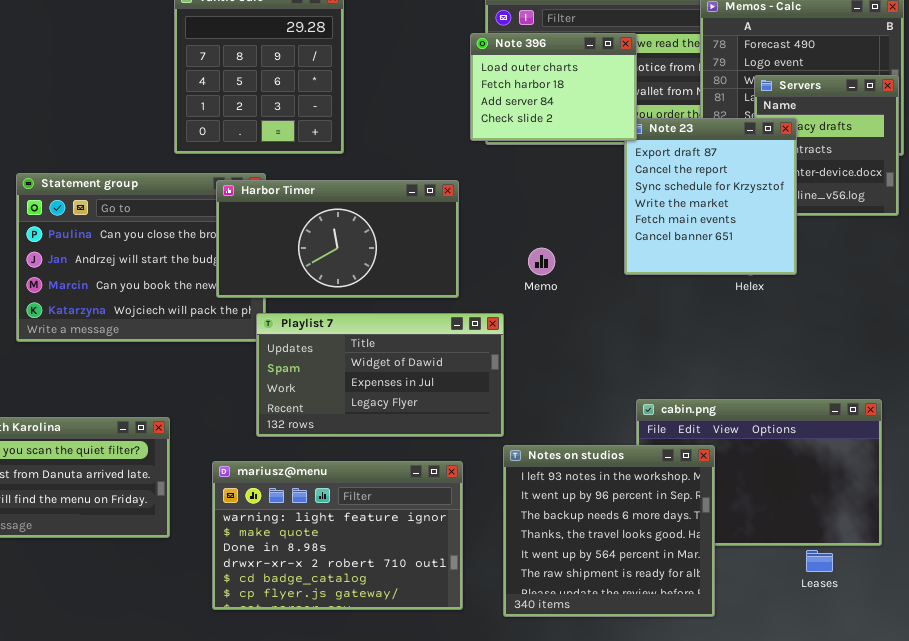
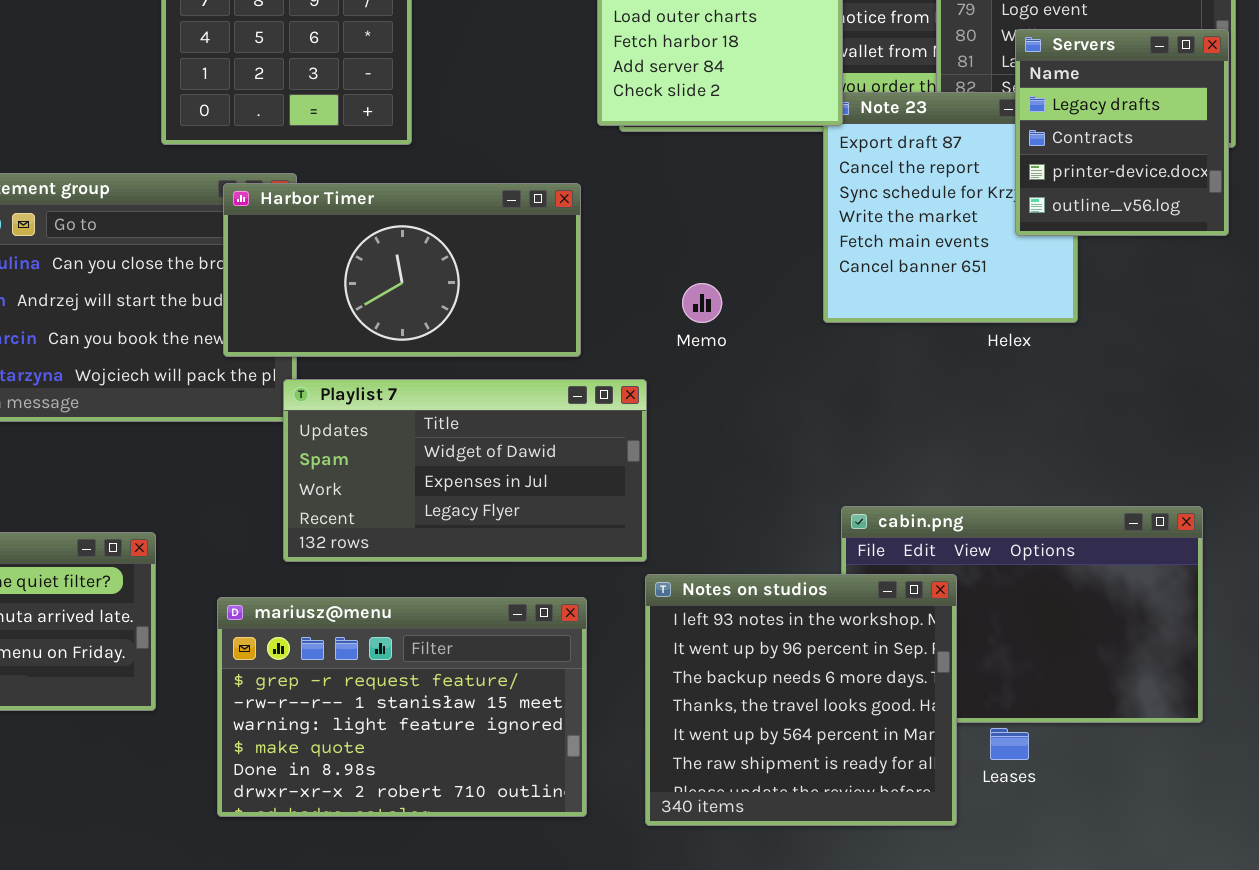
Servers: [754,75,899,216] -> [1015,29,1229,236], raised
mariusz@menu: [212,461,463,610] -> [217,597,587,817], scrolled up 2 rows
Leases: [806,550,833,572] -> [990,728,1029,760], moved

